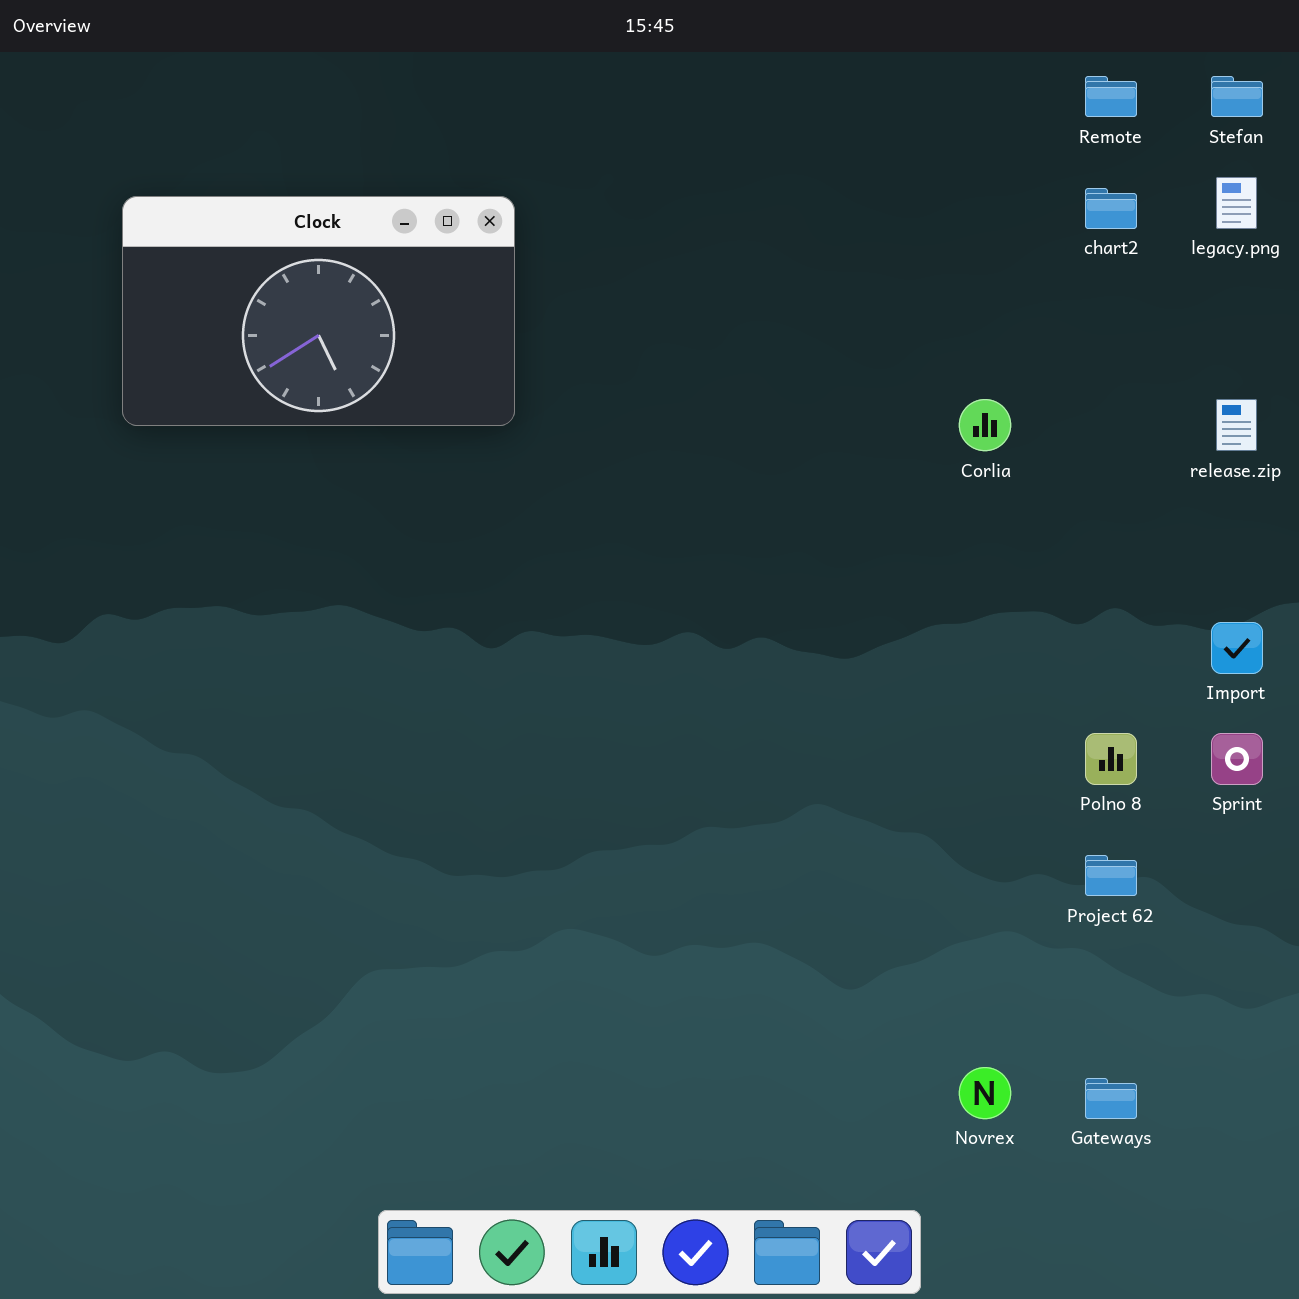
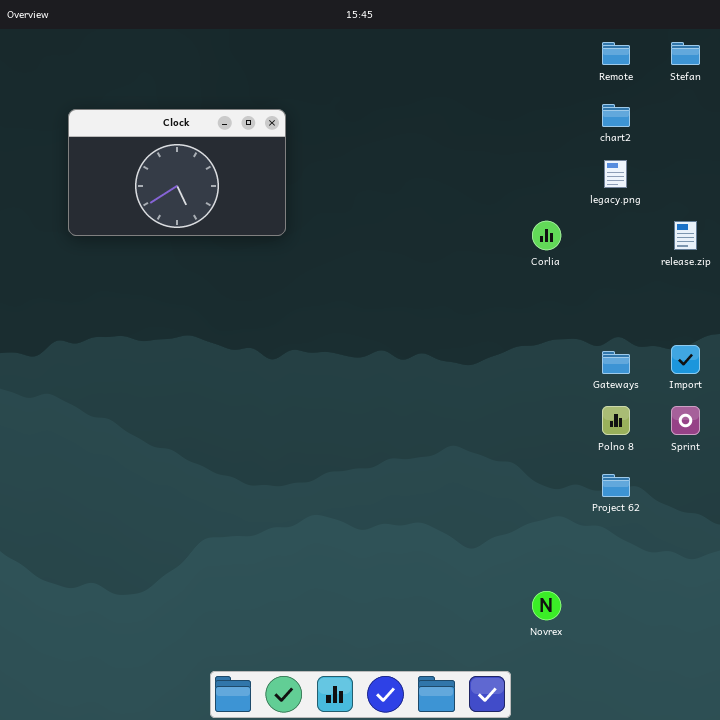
legacy.png: [1216,177,1257,229] -> [604,160,627,188], moved
Gateways: [1085,1078,1137,1119] -> [602,351,630,374], moved

